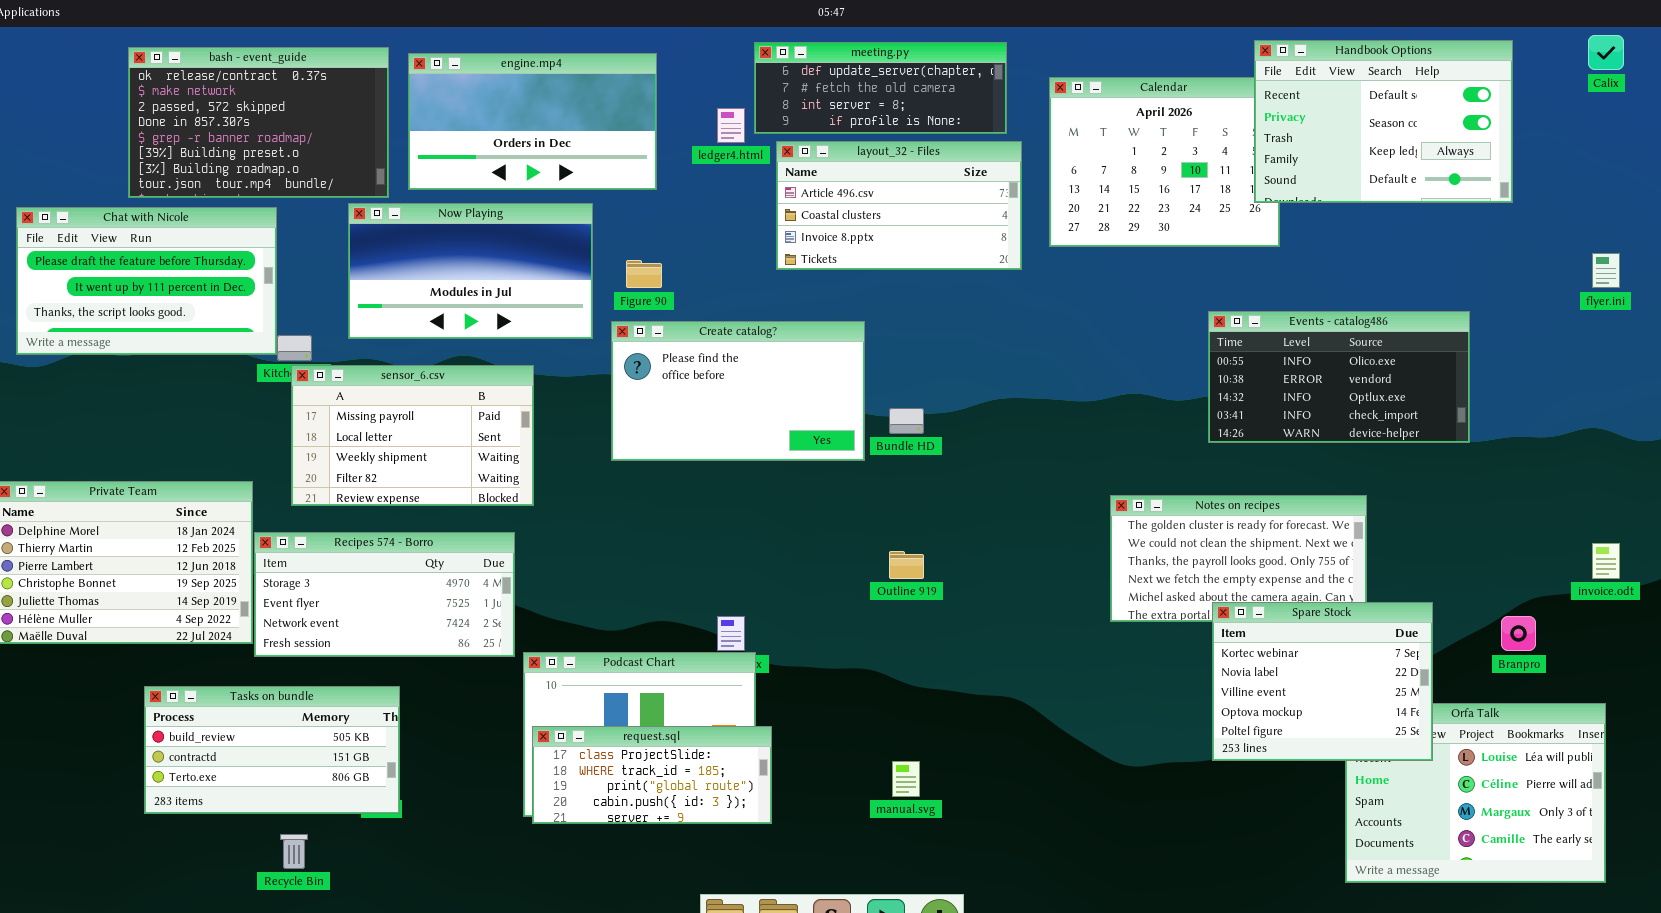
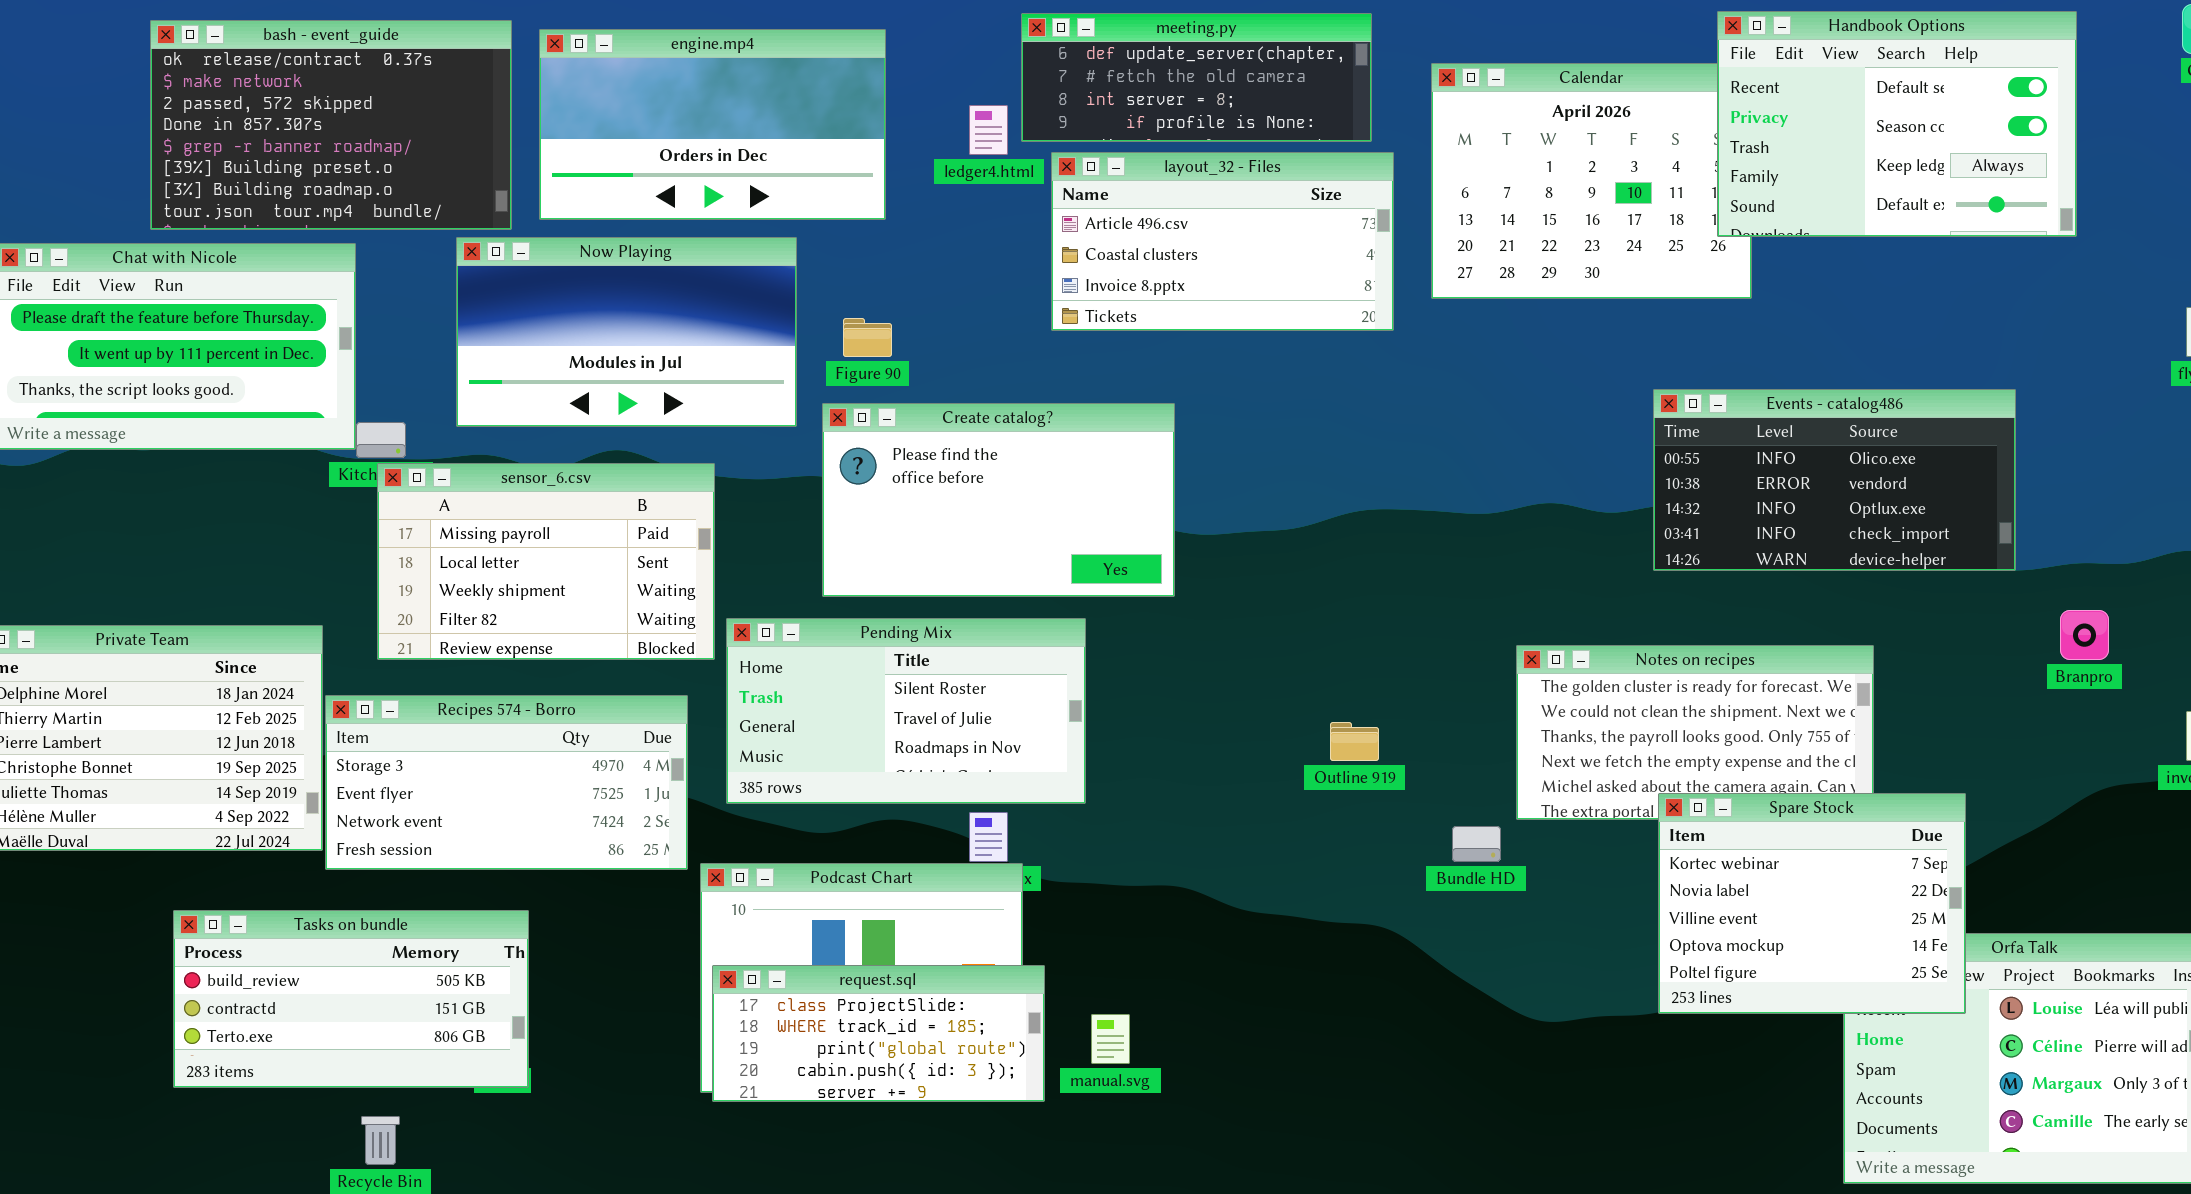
Bundle HD: [889,408,924,434] -> [1452,826,1501,862], moved
Pending Mix: none -> [726,618,1086,804], opened
Outline 919: [889,551,924,579] -> [1330,722,1379,761], moved
Branpro: [1501,616,1536,651] -> [2060,610,2109,660], moved
manual.svg: [892,761,920,797] -> [1091,1014,1130,1064], moved

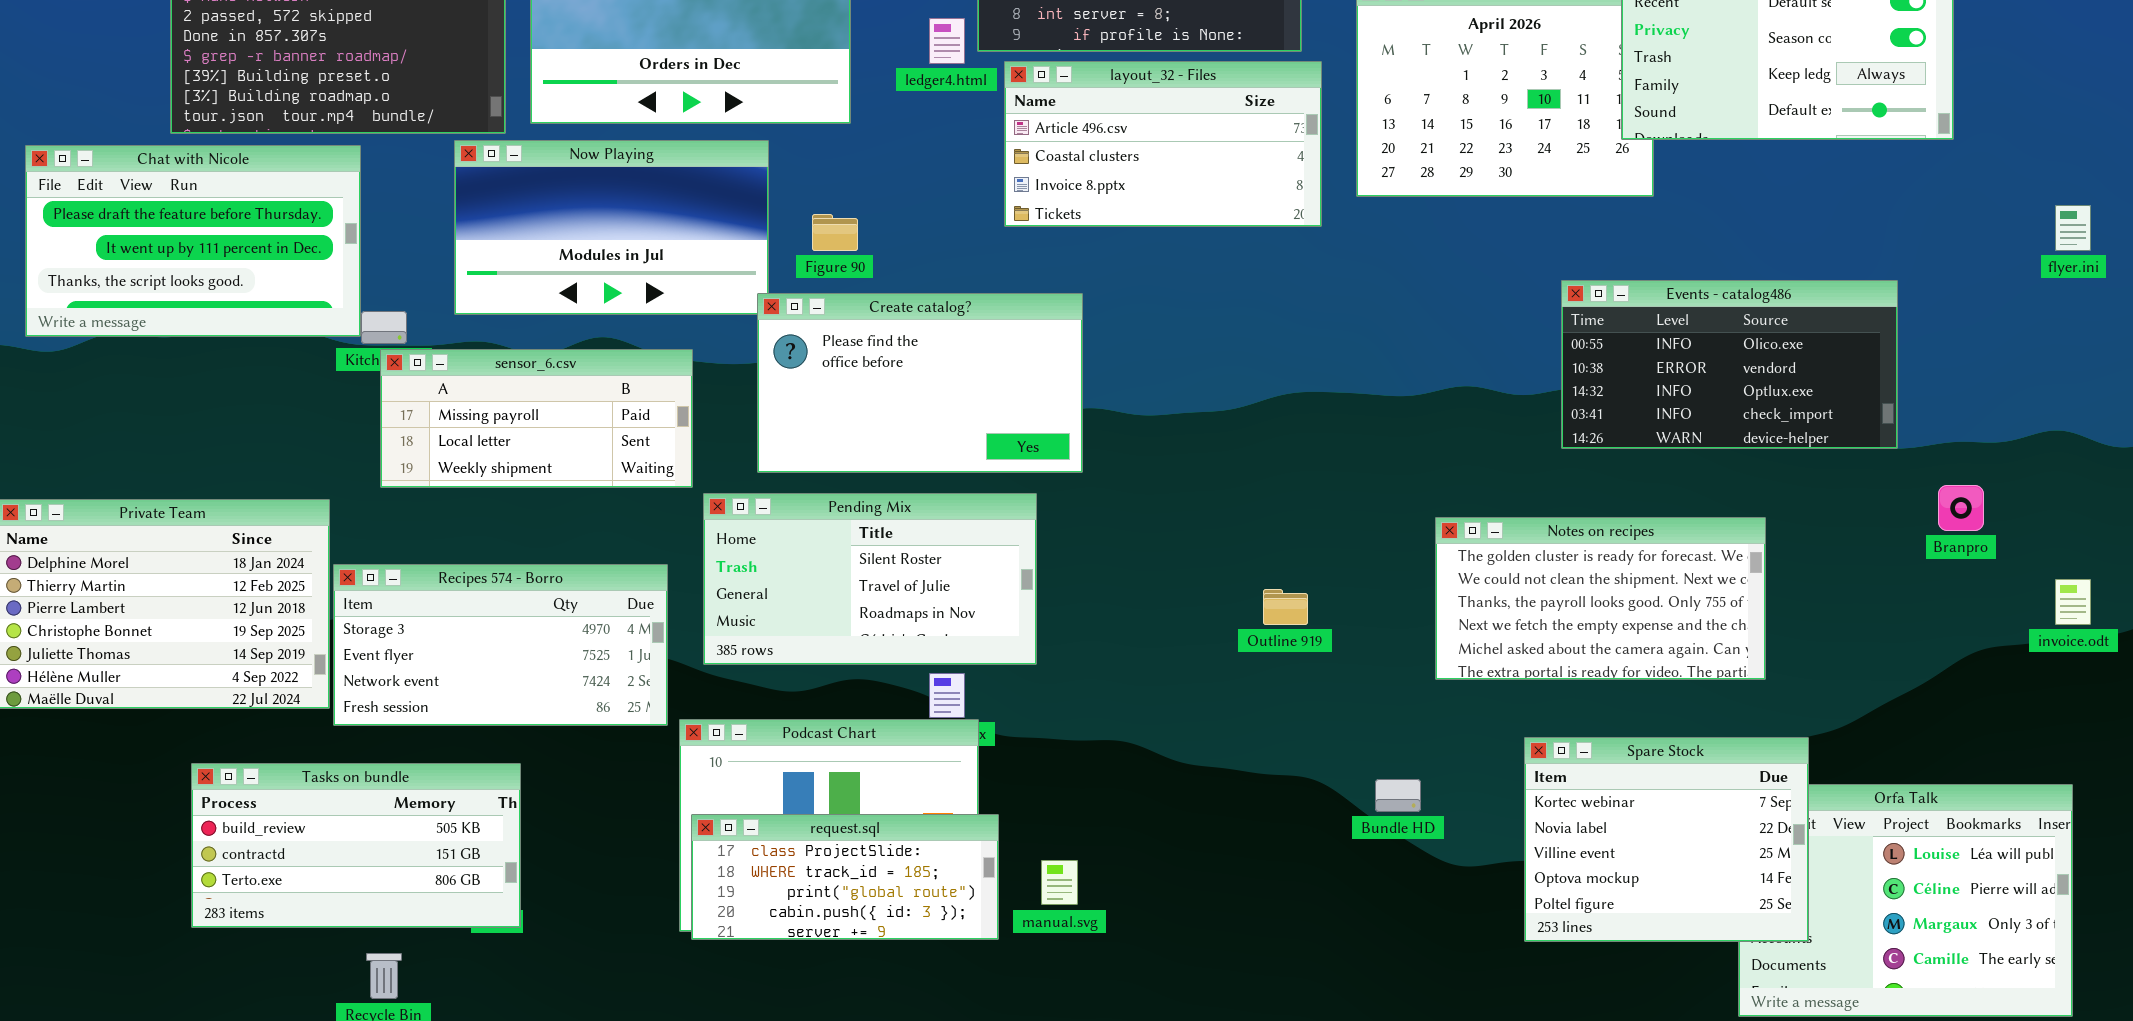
Create catalog?: [822,403,1175,597] -> [757,293,1083,473], moved
sensor_6.csv: [377,463,715,660] -> [380,349,693,488], resized
Spare Stock: [1658,793,1966,1014] -> [1524,737,1809,942], moved
Bundle HD: [1452,826,1501,862] -> [1375,779,1421,812], moved

